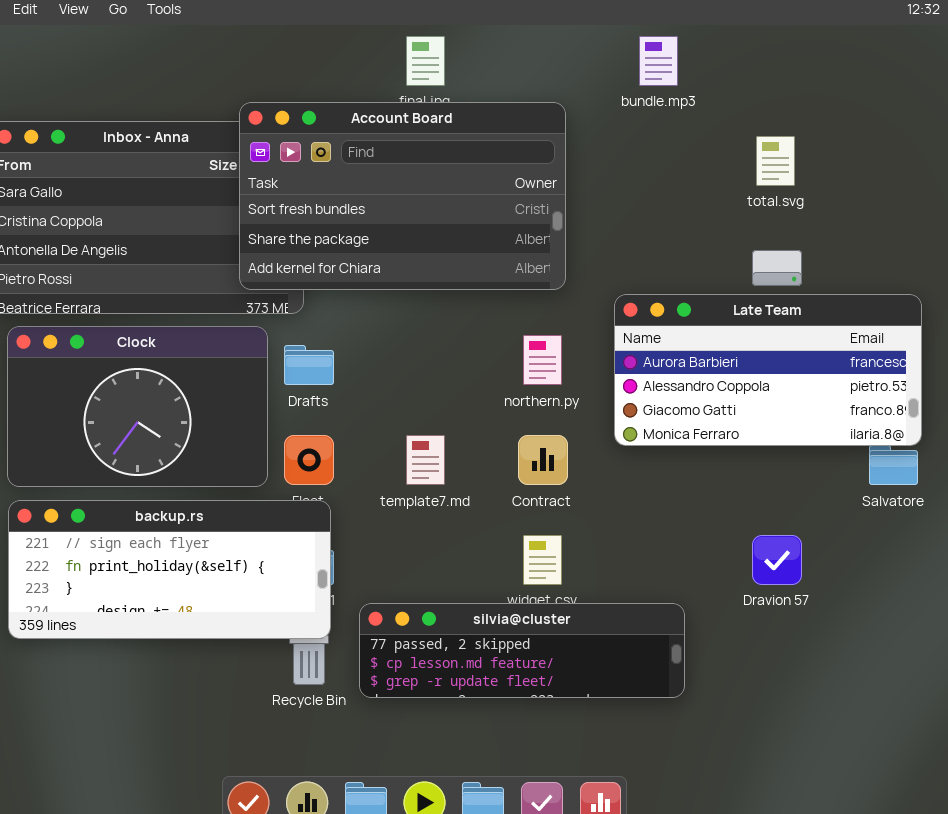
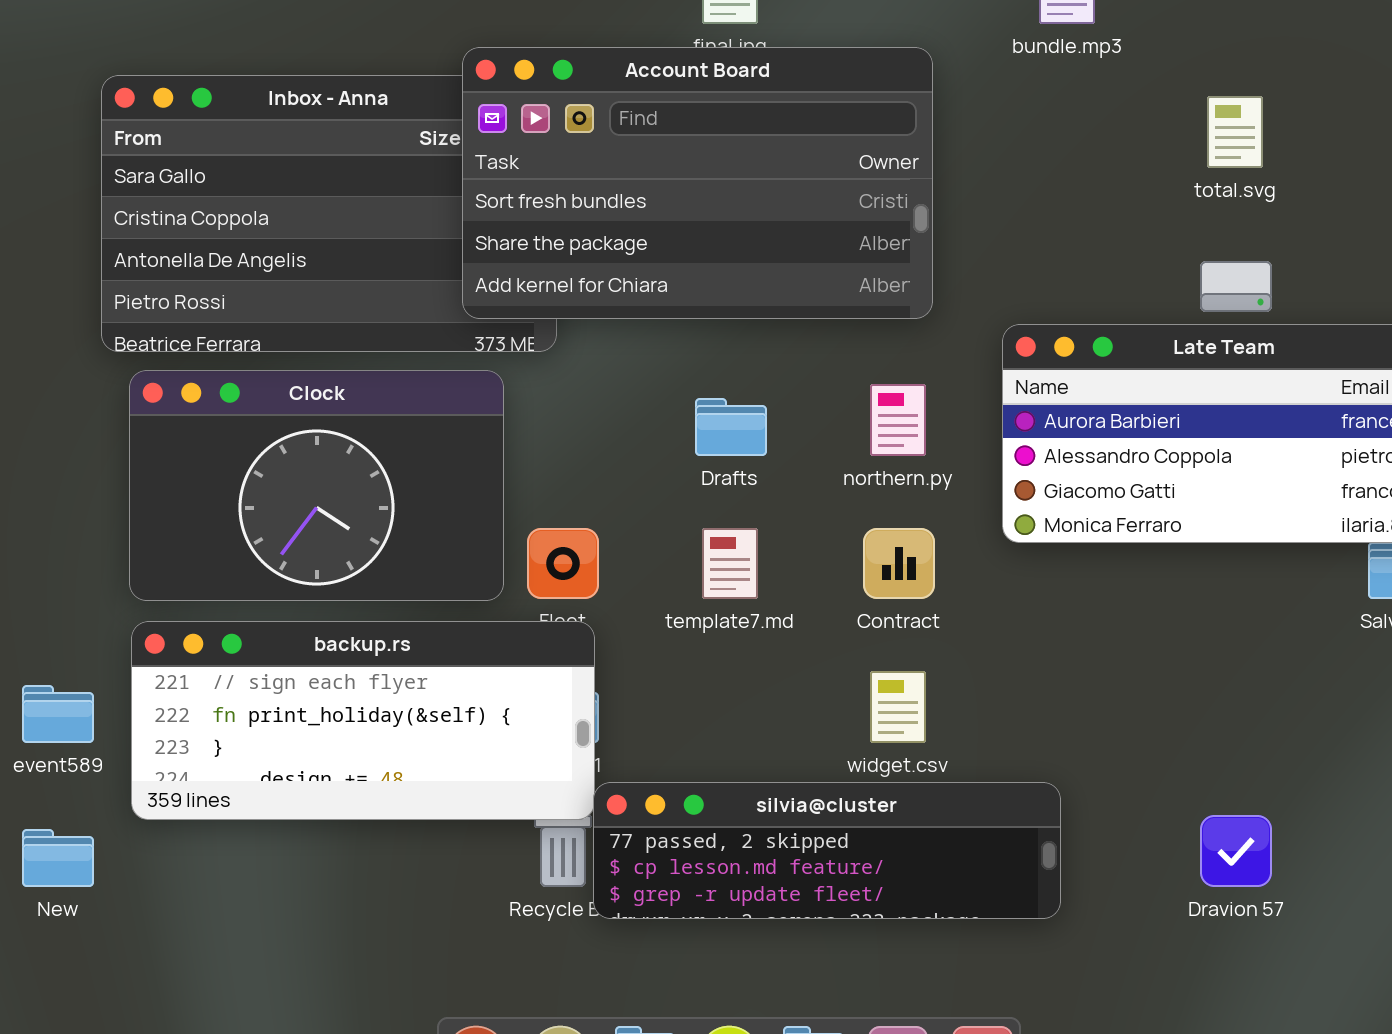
Drafts: [284,345,334,385] -> [695,398,767,456], moved
Dravion 57: [752,535,802,585] -> [1200,815,1272,887], moved
silvia@cluster: [359,603,685,698] -> [593,782,1061,919], moved

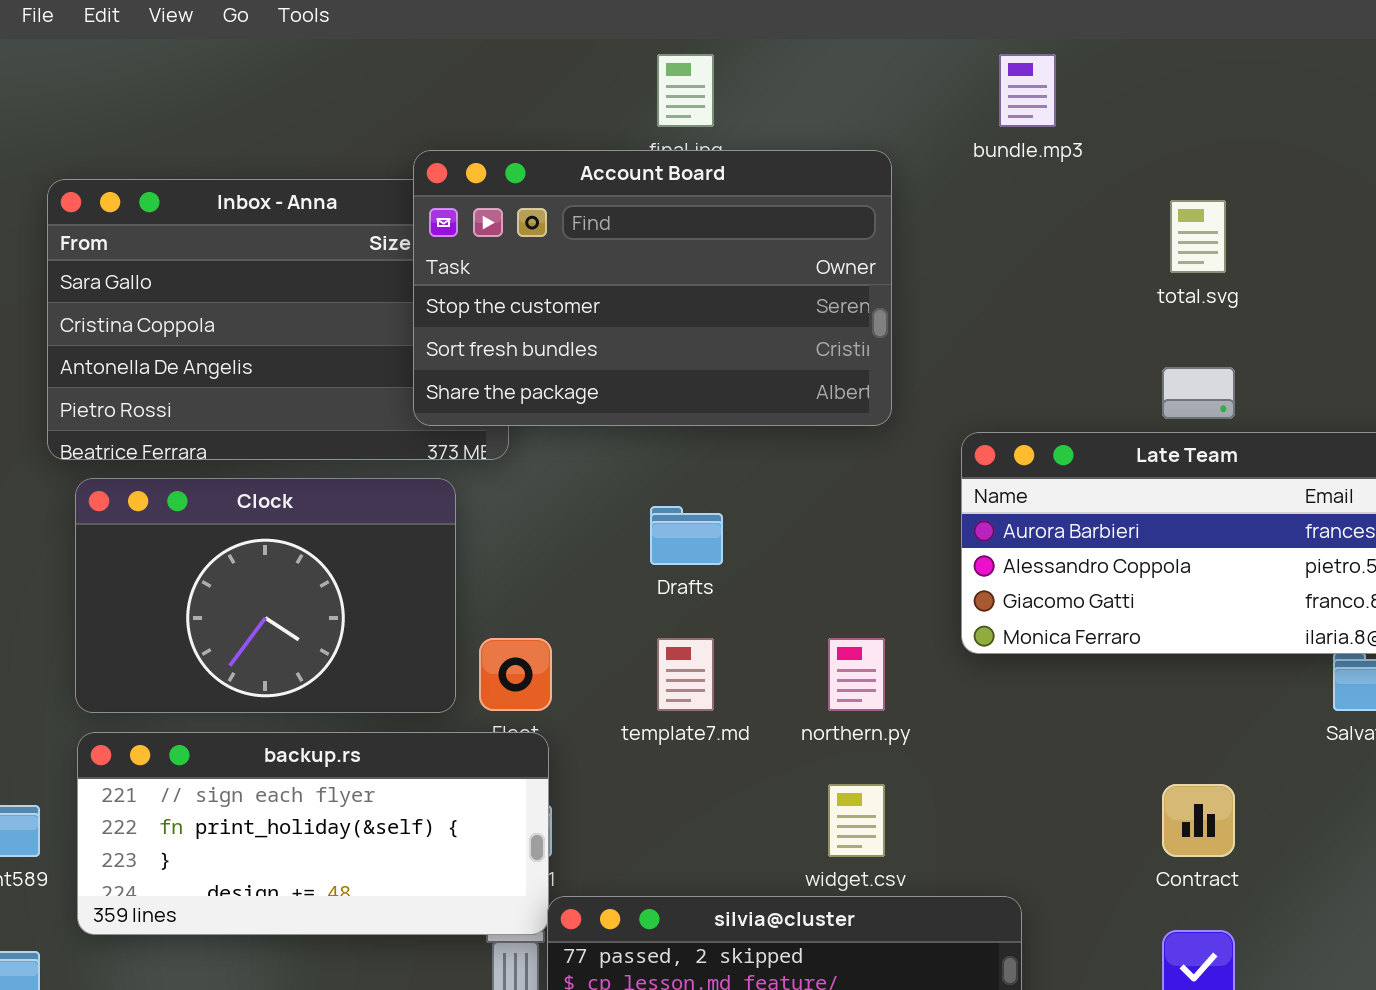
Account Board: [462,47,933,319] -> [413,150,892,426], scrolled up 1 row
northern.py: [870,384,926,456] -> [828,638,885,711], moved
Contract: [863,528,935,599] -> [1162,784,1235,857], moved

